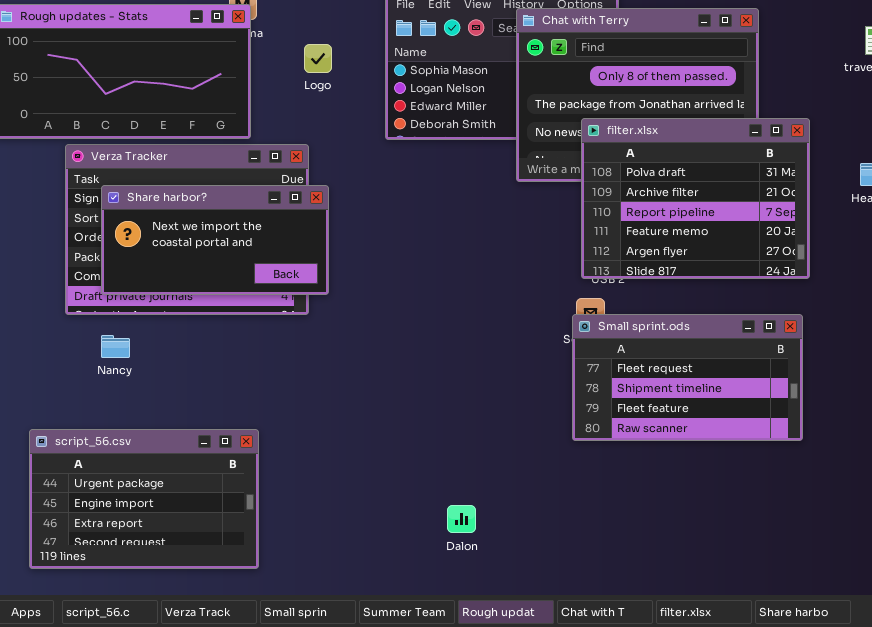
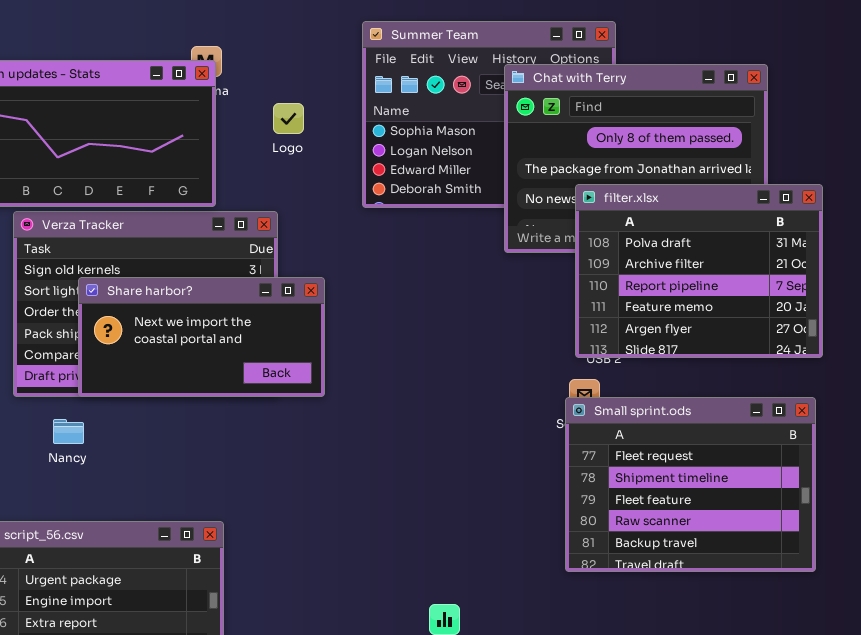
Share harbor?: [101,185,329,295] -> [78,277,325,397], moved
Small sprint.ods: [572,314,803,441] -> [565,397,816,572], resized

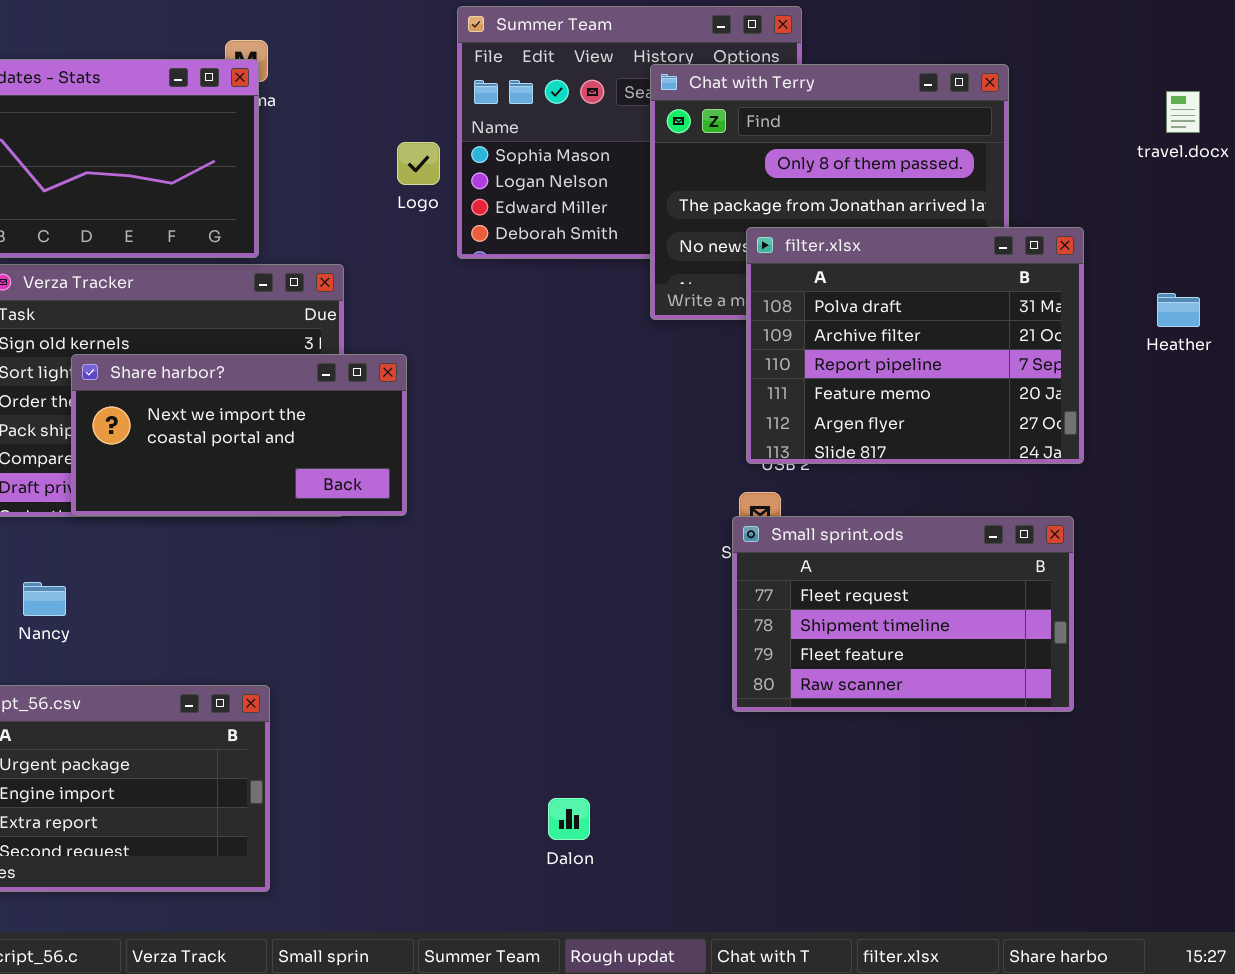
Logo: [273,103,304,134] -> [397,142,440,185], moved
Small sprint.ods: [565,397,816,572] -> [732,516,1074,712], resized
Nancy: [53,419,84,444] -> [23,582,66,616], moved

